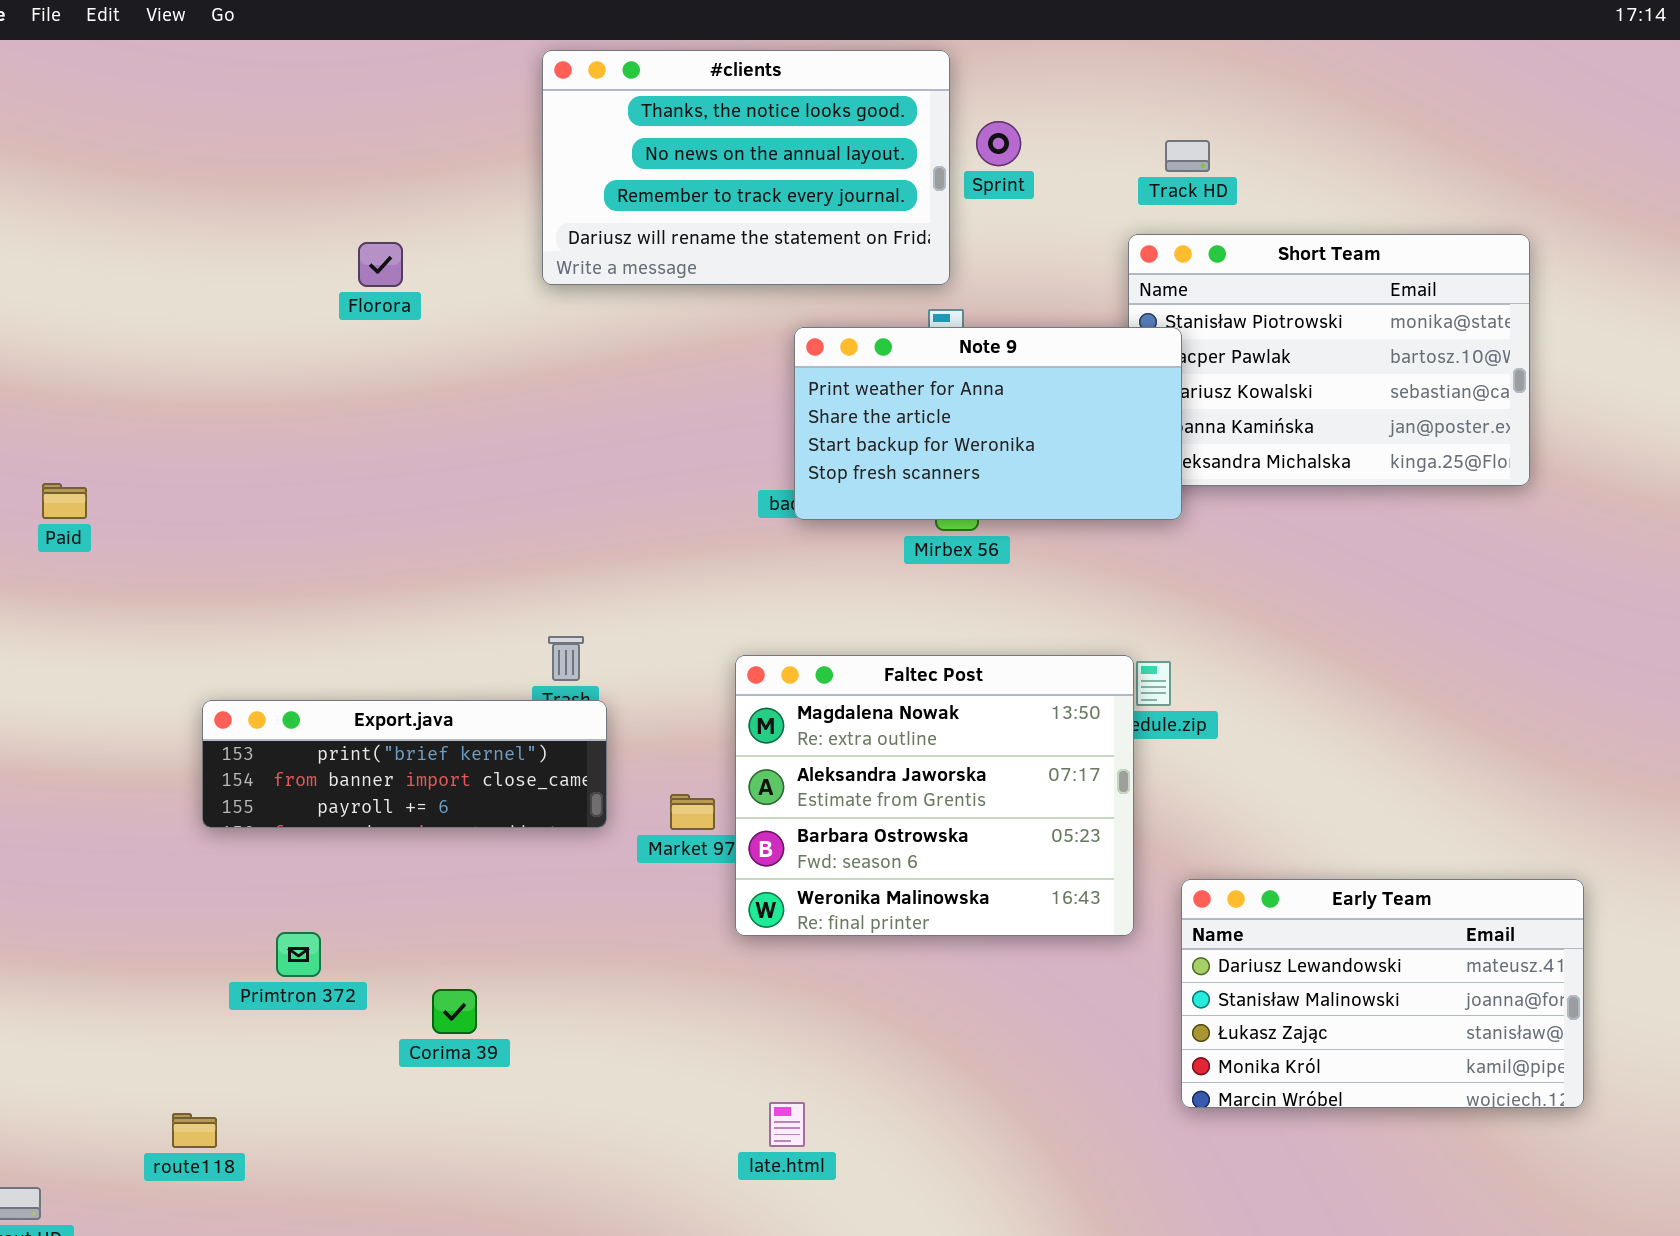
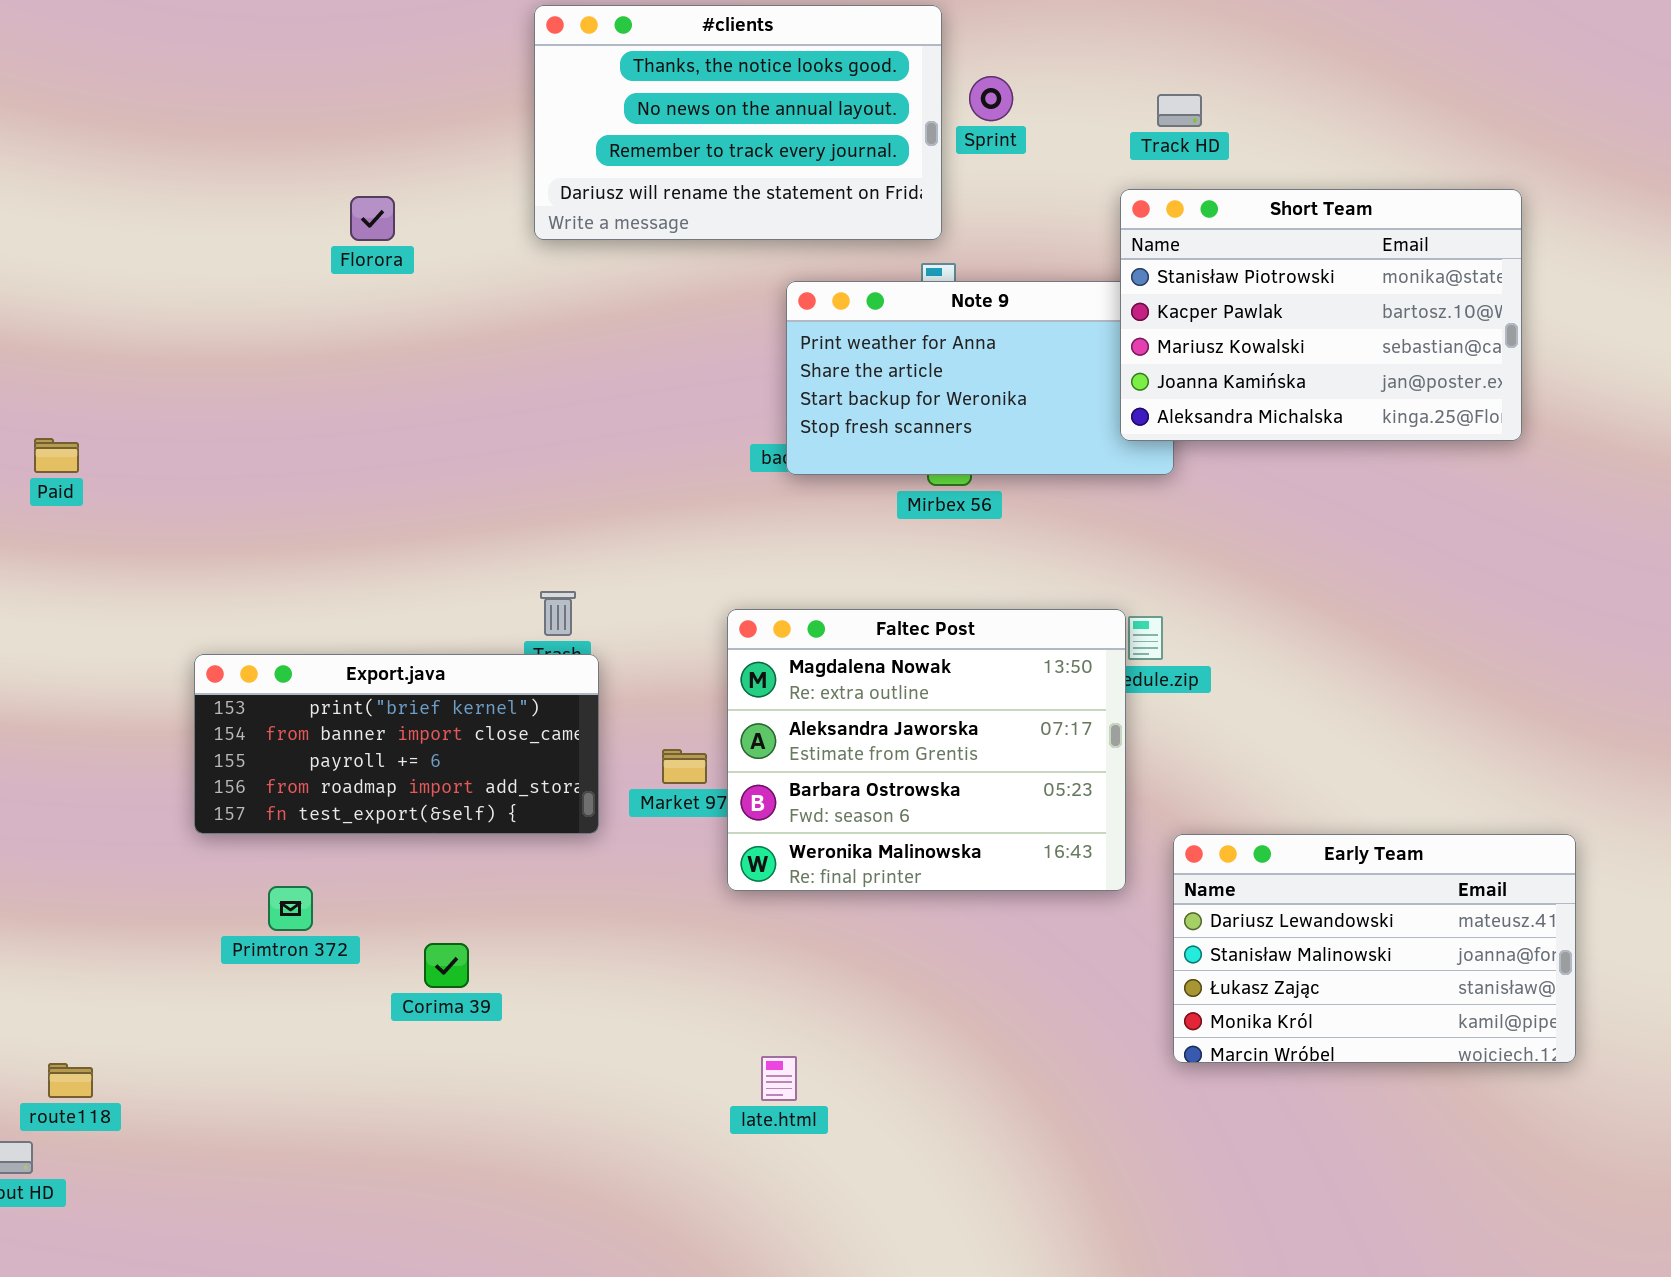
Short Team: [1128,234,1530,486] -> [1120,189,1522,441], raised
Export.java: [202,700,607,828] -> [194,654,599,834], resized
route118: [172,1113,217,1148] -> [48,1063,93,1098], moved

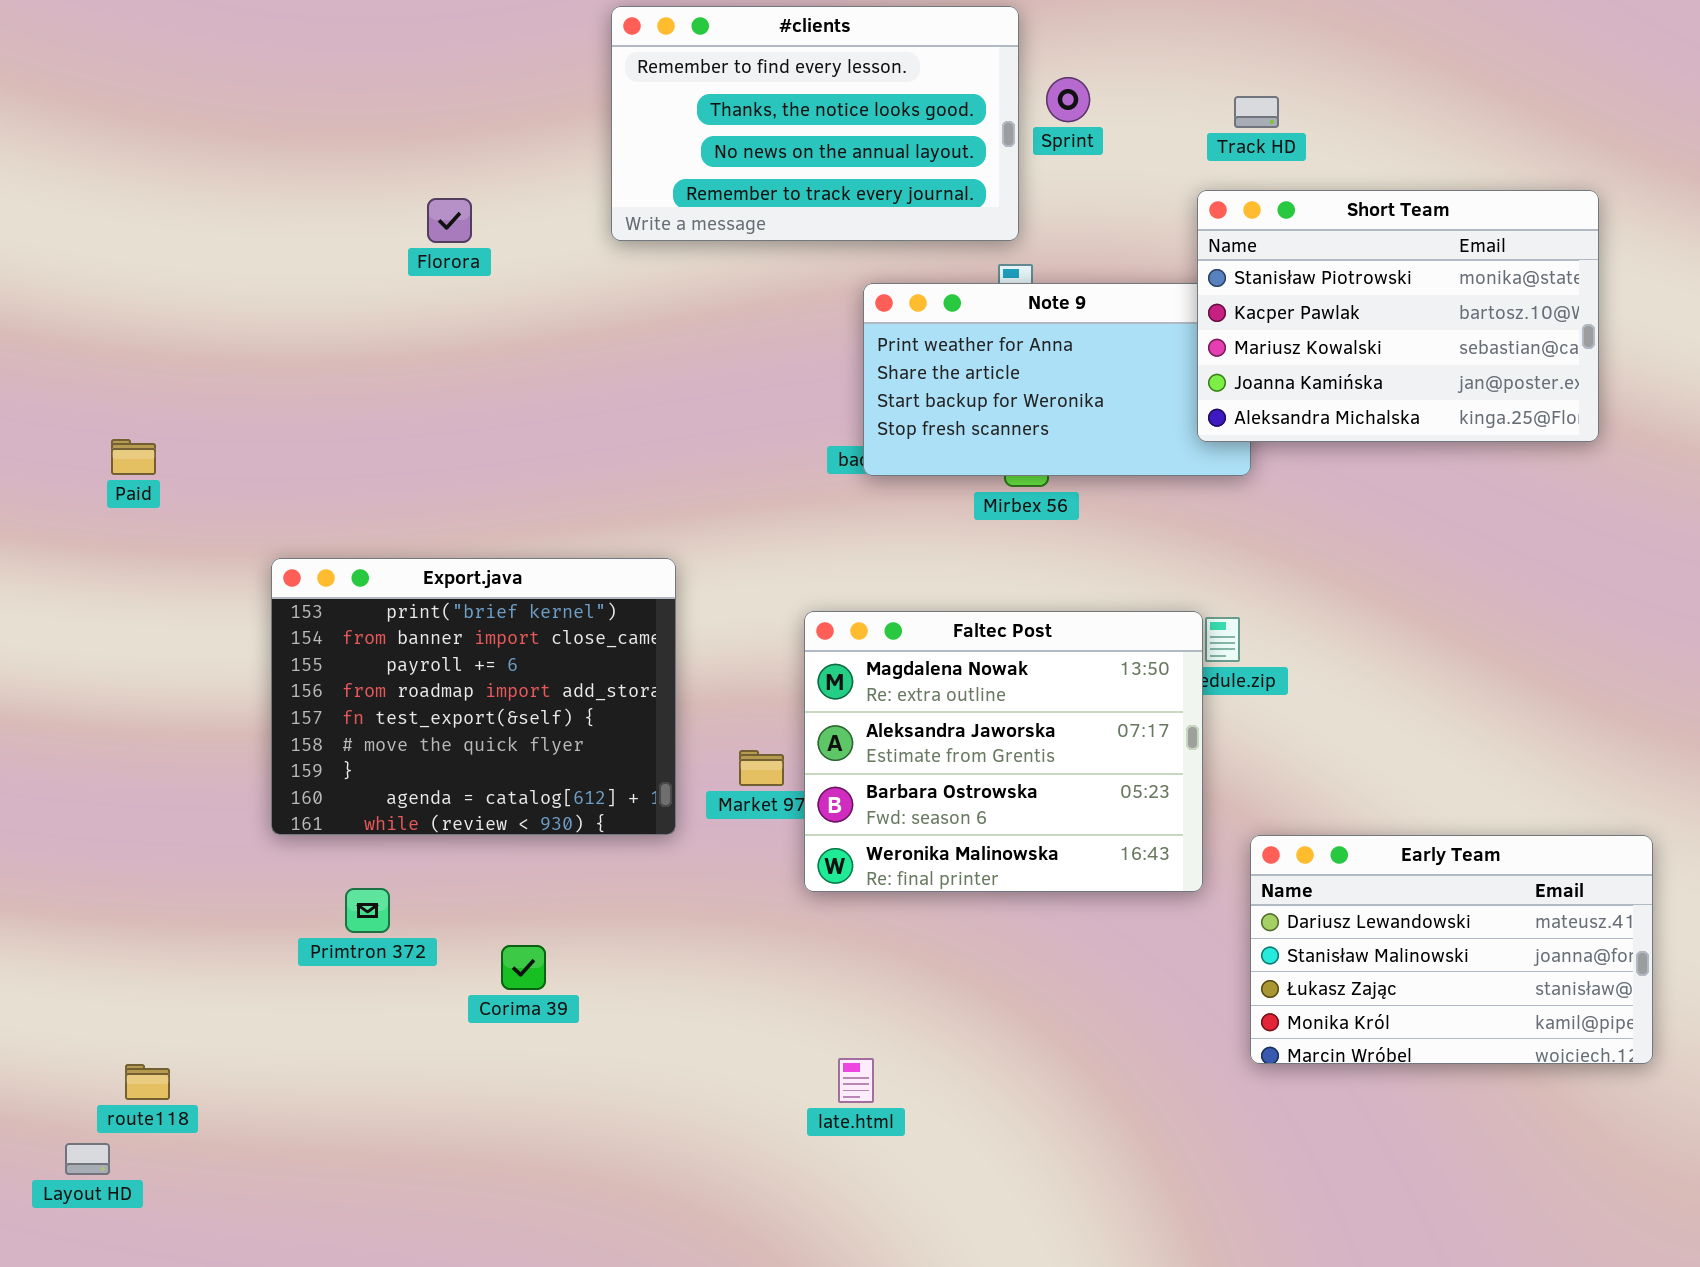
#clients: [534,5,942,240] -> [611,6,1019,241], scrolled up 1 row
Export.java: [194,654,599,834] -> [271,558,676,835], resized

